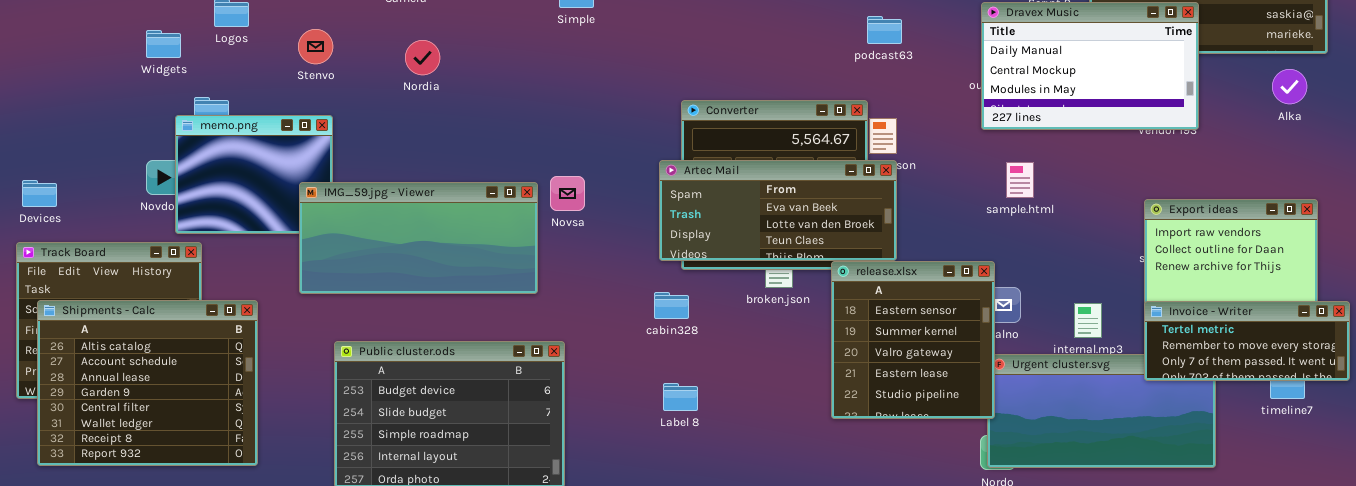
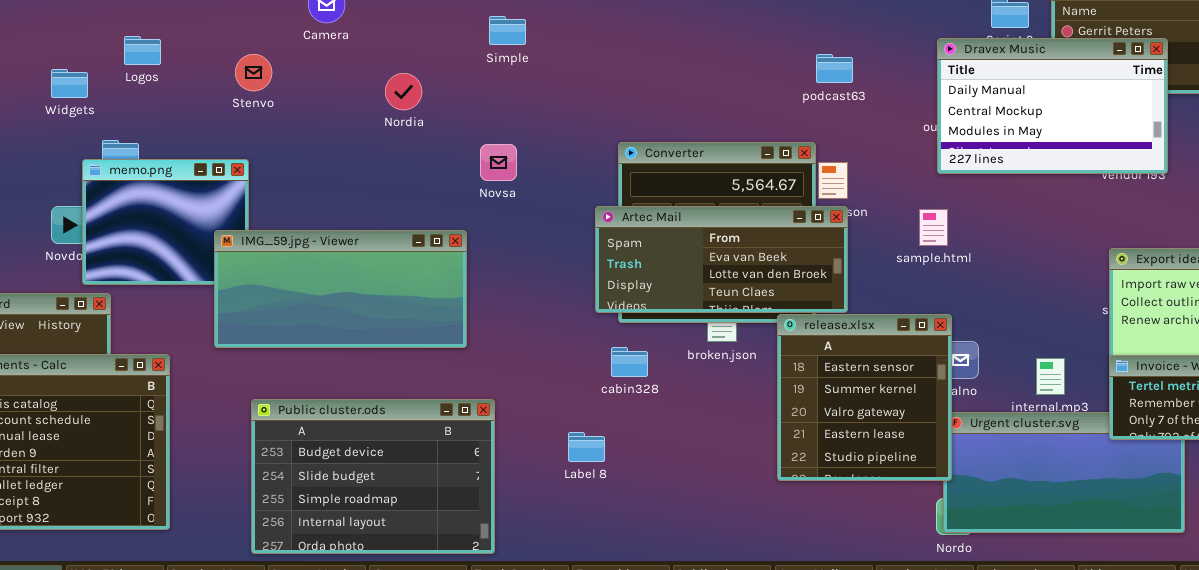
Stenvo: [298,29,333,64] -> [235,54,272,91], moved
Nordia: [405,40,440,75] -> [385,73,422,110], moved
sample.html: [1006,162,1034,198] -> [919,209,948,246], moved
Novsa: [550,176,585,211] -> [480,144,517,181], moved
cabin328: [654,292,689,319] -> [611,347,648,377], moved
Label 8: [663,383,698,411] -> [568,432,605,462], moved

